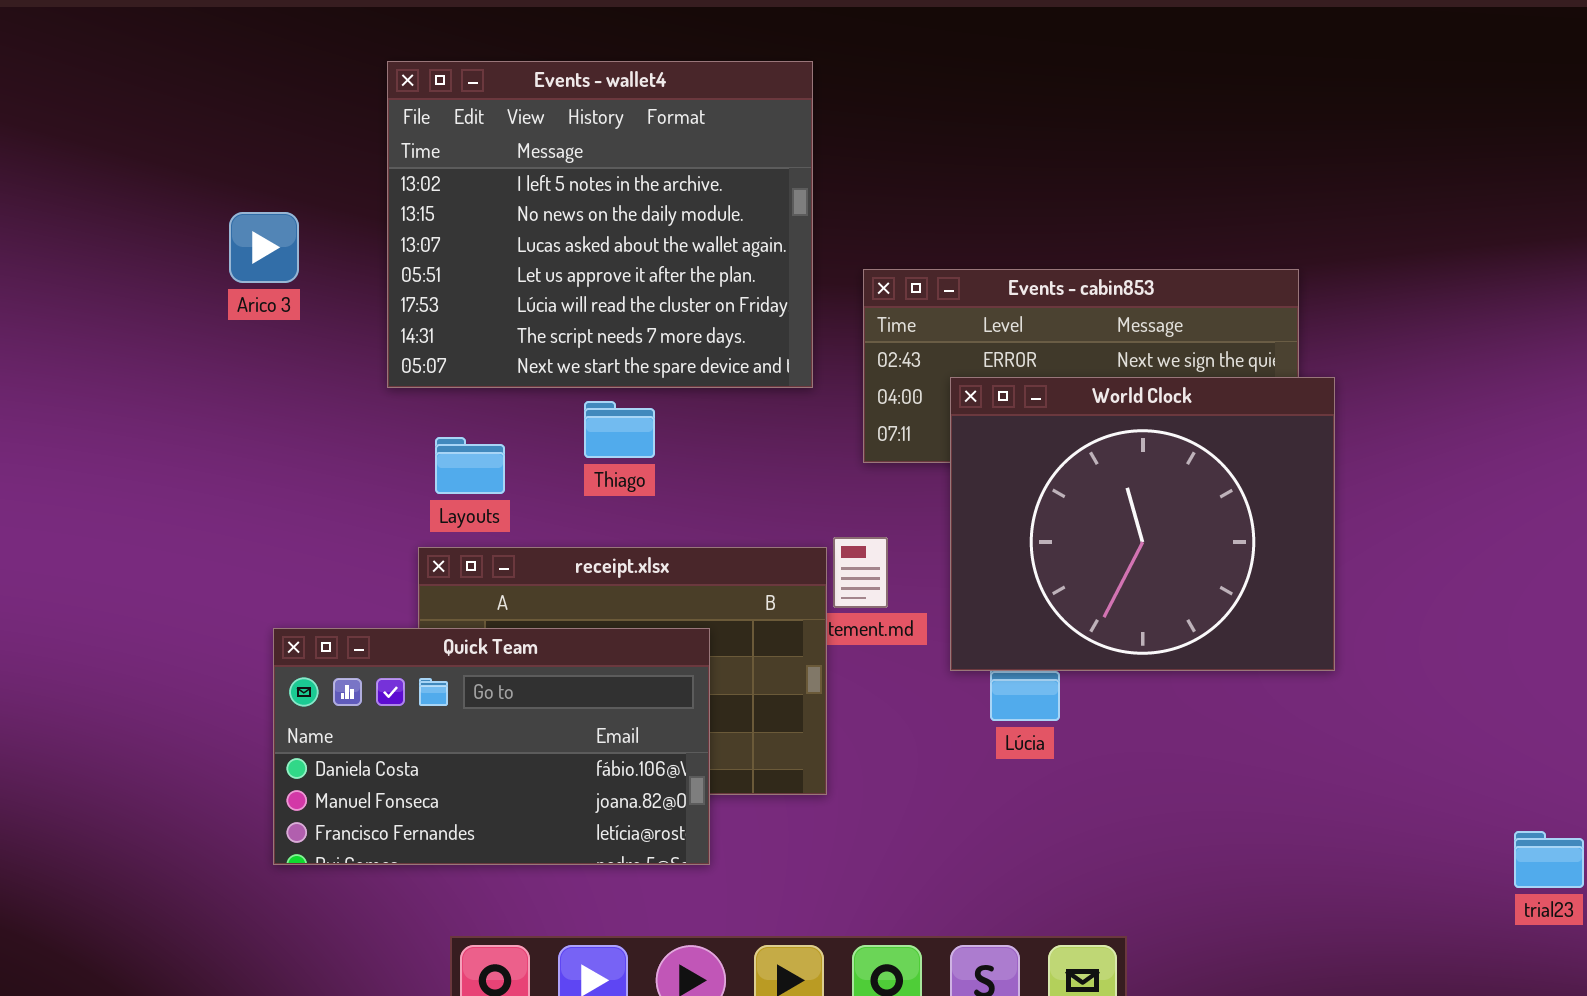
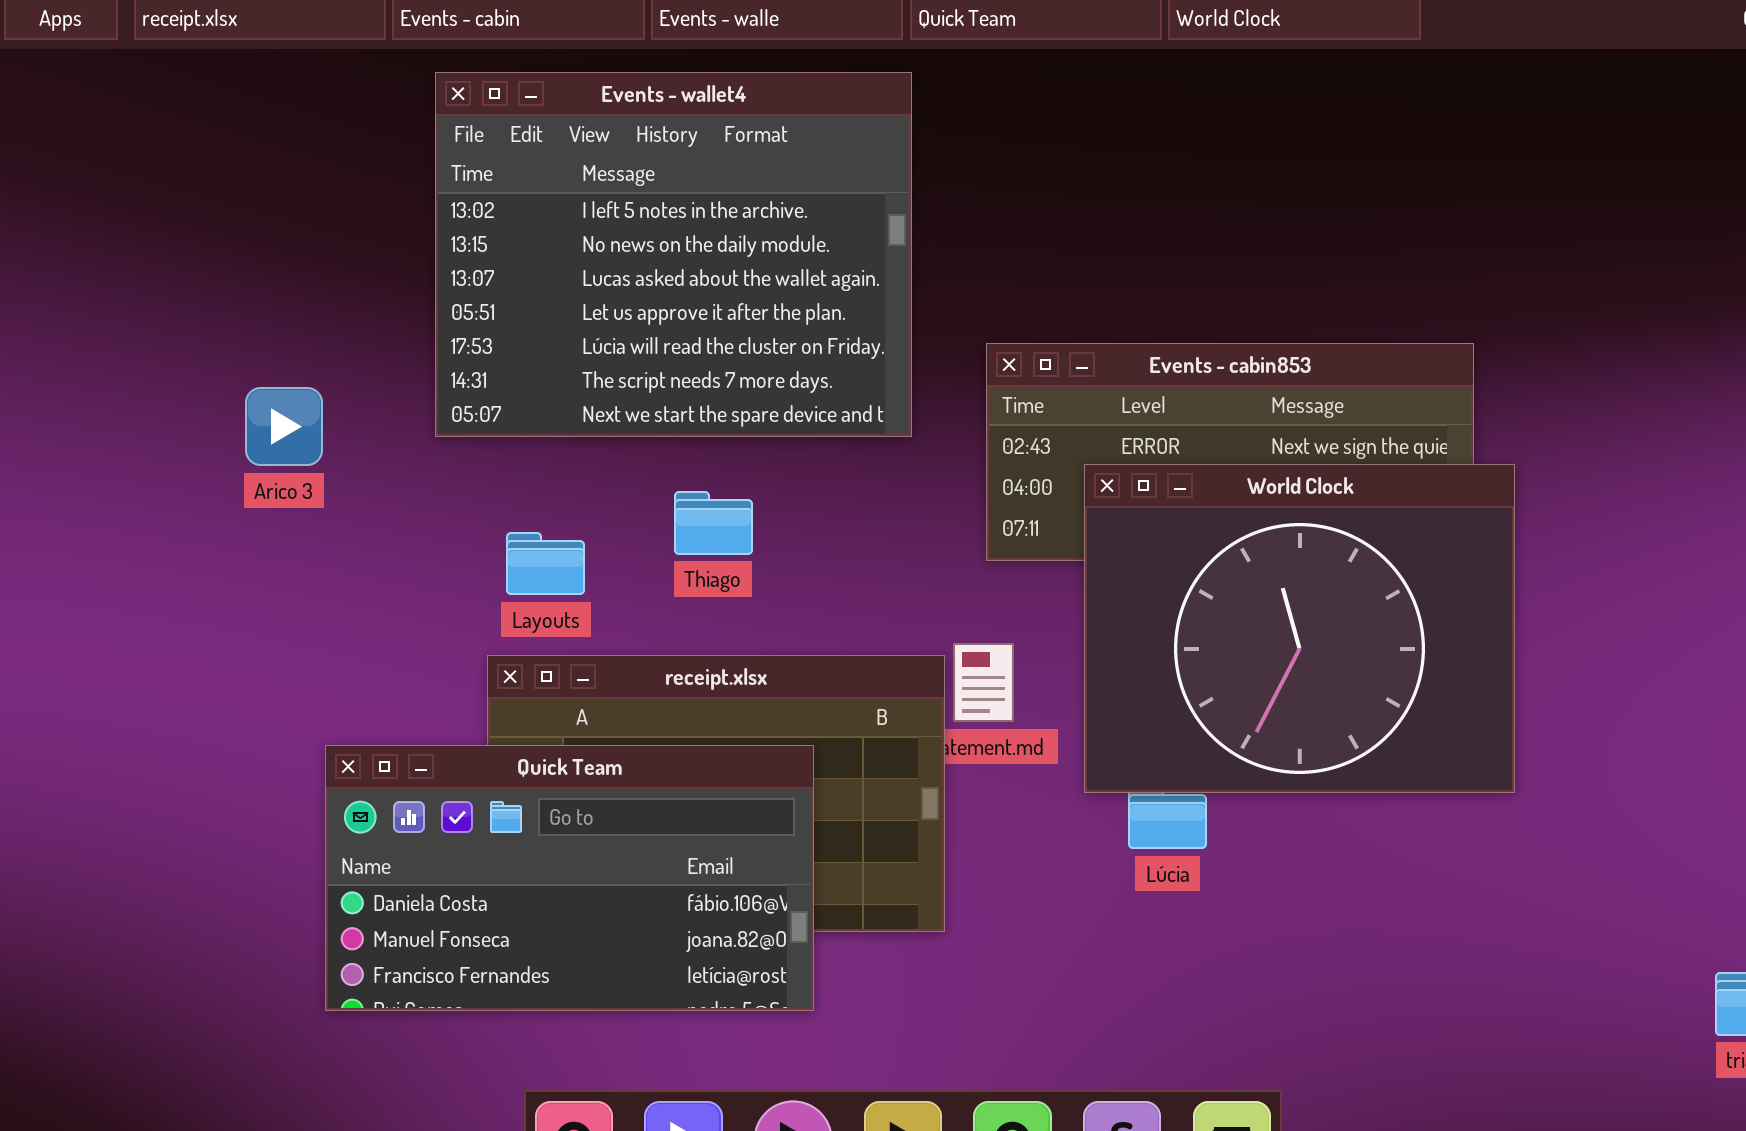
Events - wallet4: [387,61,813,388] -> [435,72,912,437], moved
Arico 3: [229,212,299,283] -> [245,387,323,466], moved

